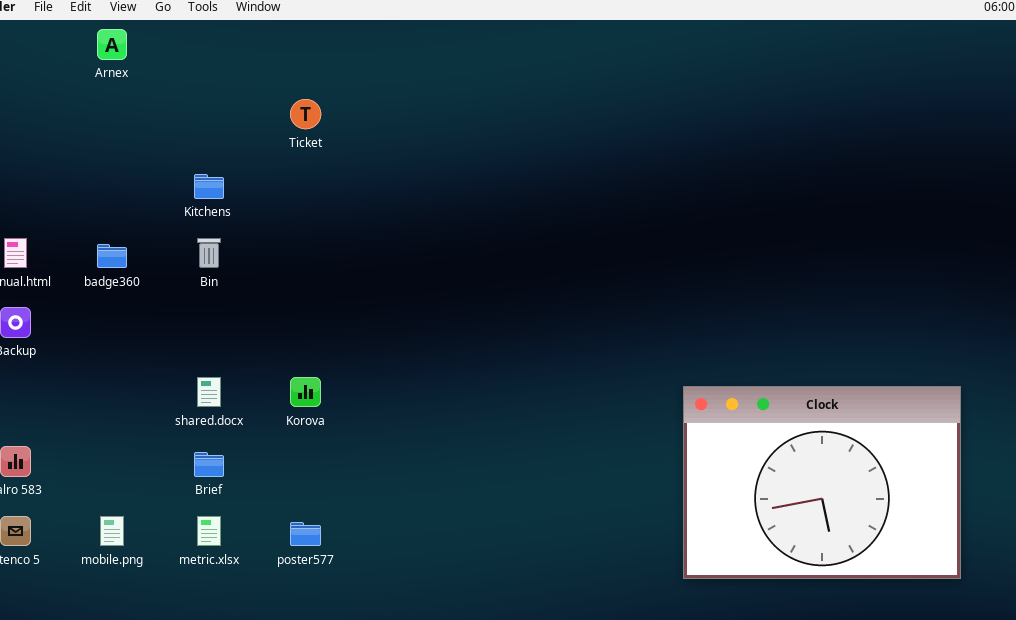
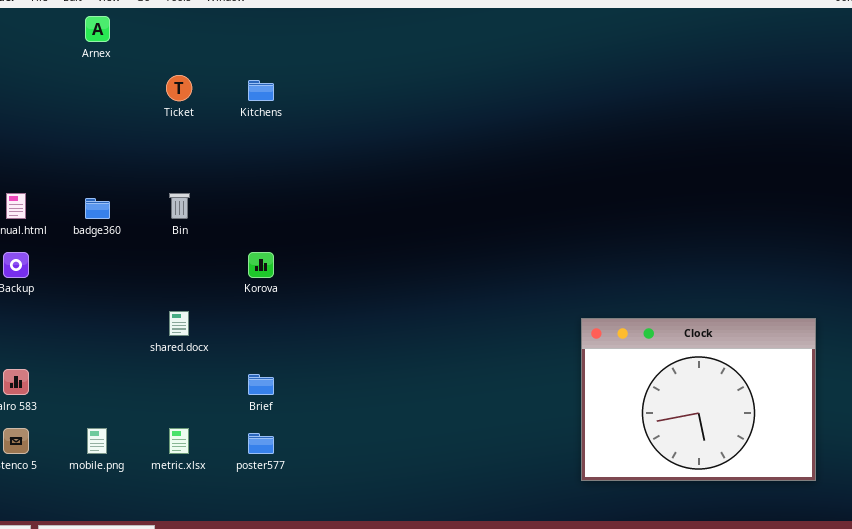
Ticket: [290,99,321,129] -> [166,75,192,101], moved
Kitchens: [194,174,224,199] -> [248,80,274,101], moved
Korova: [290,377,321,407] -> [248,252,274,278], moved
Brief: [194,452,224,477] -> [248,374,274,395], moved

